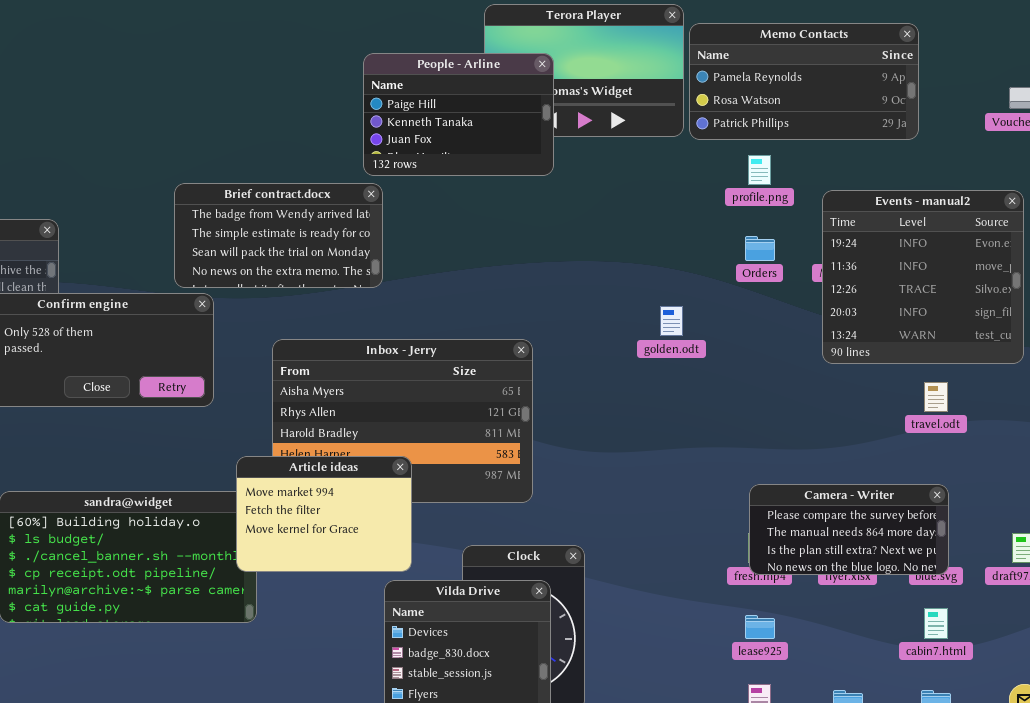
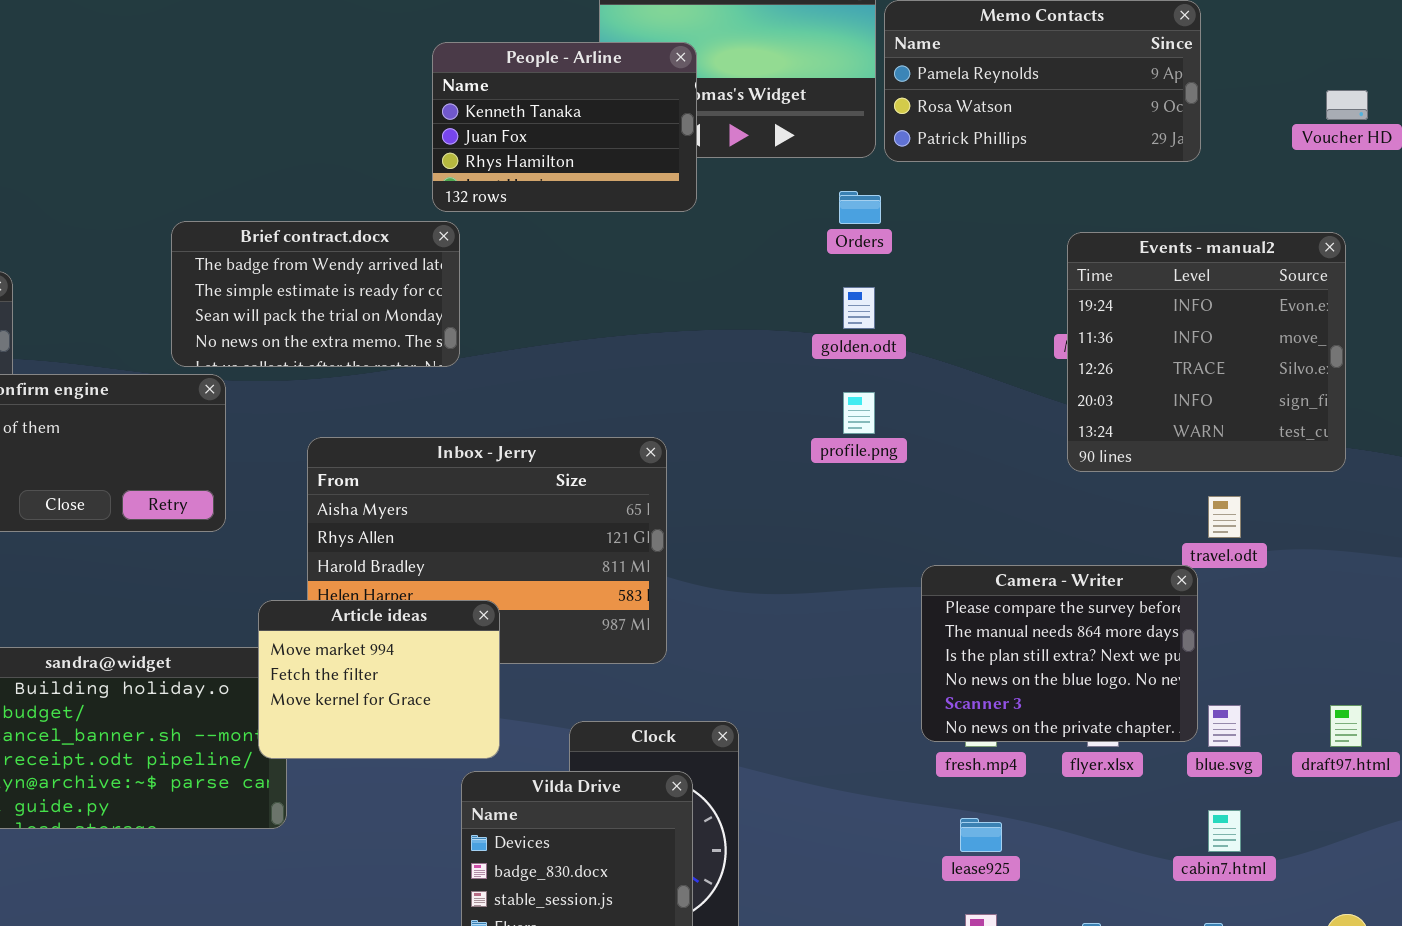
People - Arline: [363,53,554,176] -> [432,42,697,212], scrolled down 1 row
profile.png: [748,155,771,185] -> [843,392,875,434], moved
Orders: [745,236,775,261] -> [839,191,881,224], moved
golden.odt: [660,306,683,336] -> [843,287,875,329], moved
Camera - Writer: [749,484,949,575] -> [921,565,1198,742], moved, resized

